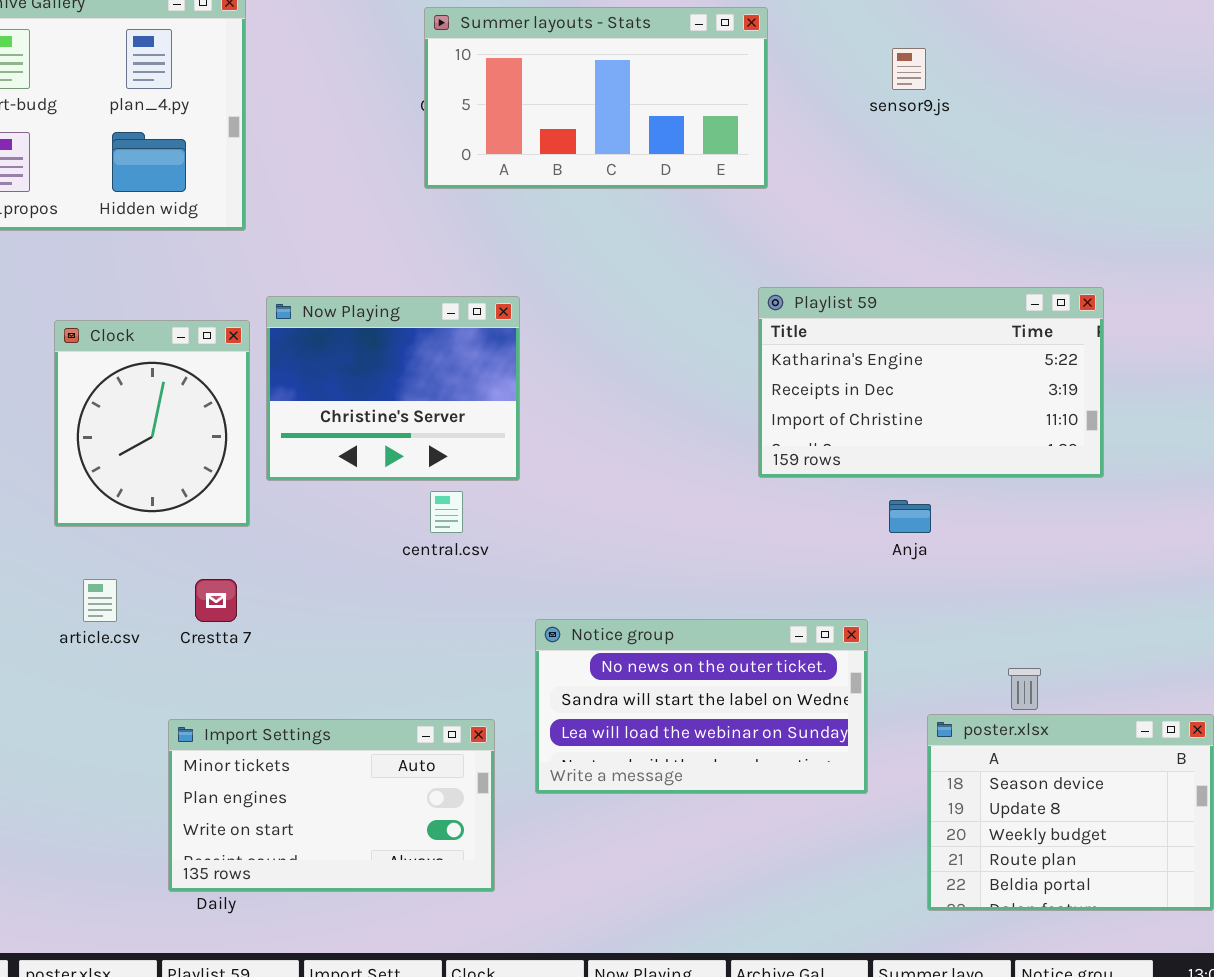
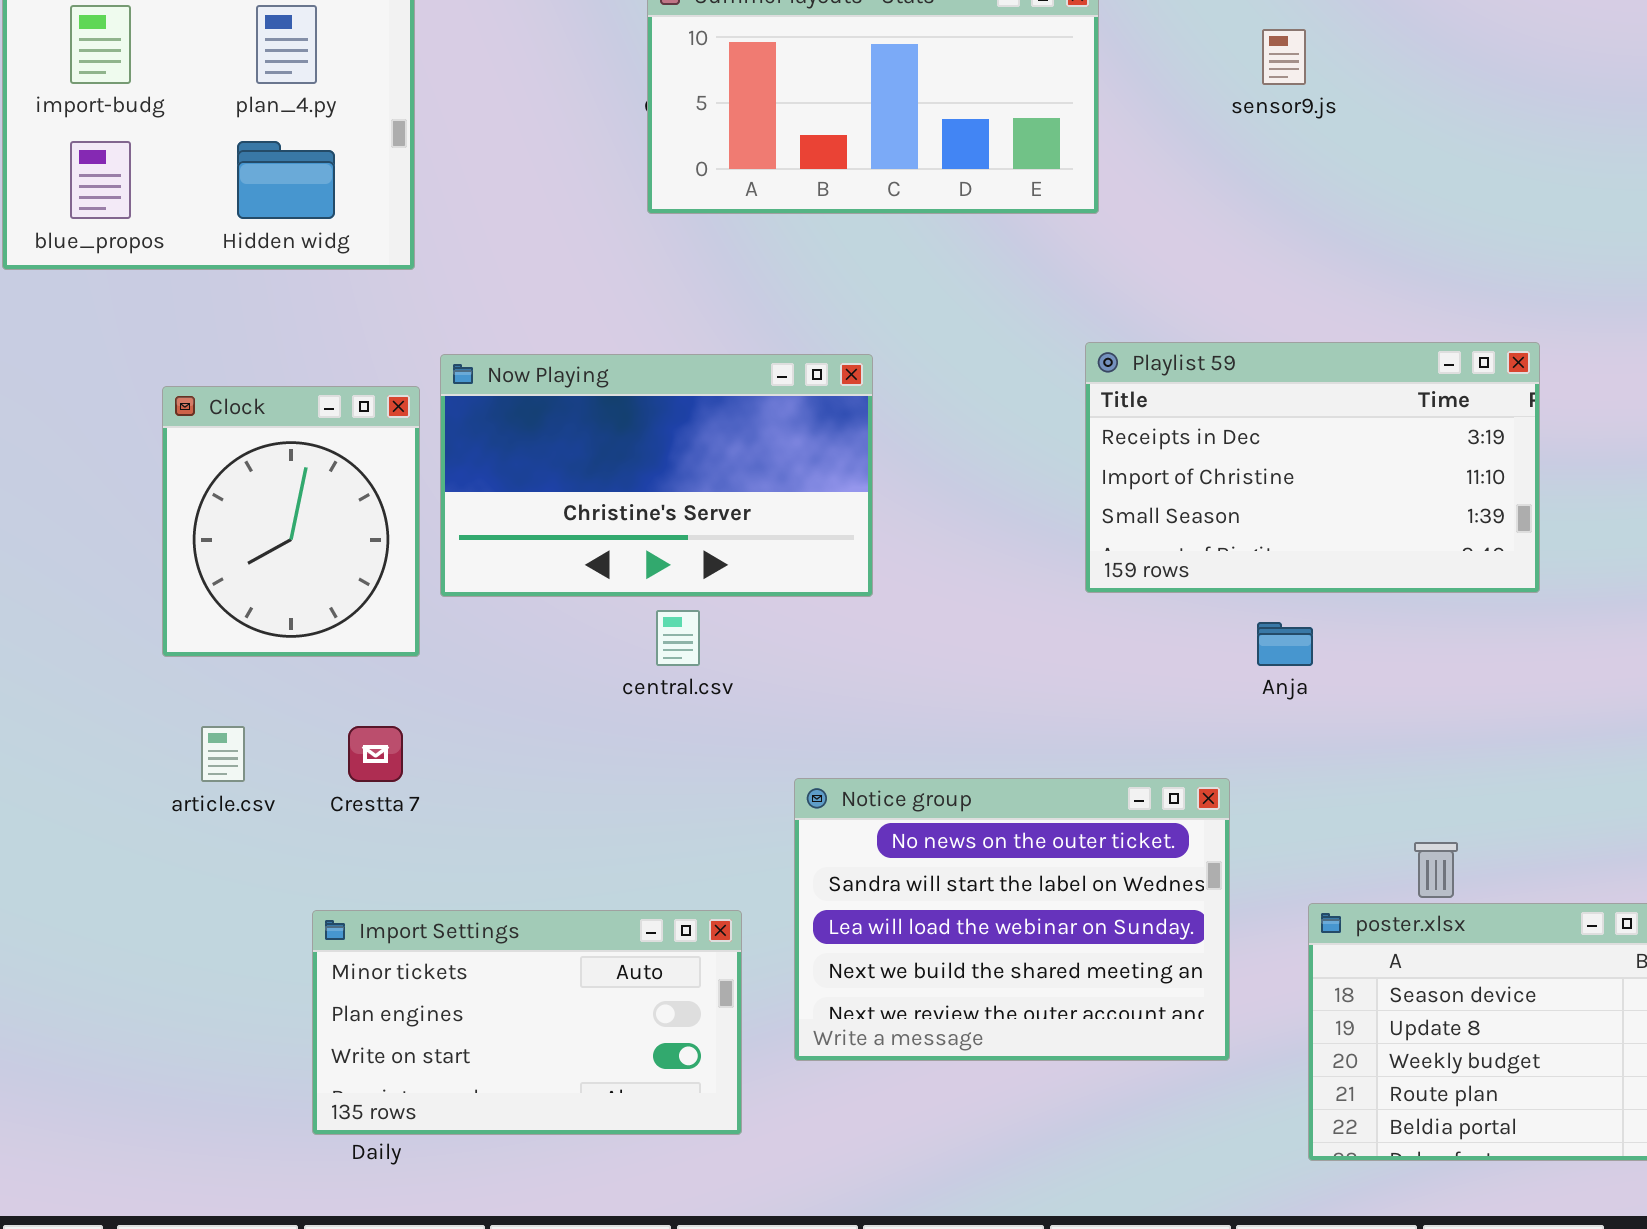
Playlist 59: [758,287,1104,478] -> [1085,342,1540,593], scrolled down 1 row
Now Playing: [266,296,520,481] -> [440,354,873,597], resized
Notice group: [535,619,868,794] -> [794,778,1230,1061], resized

